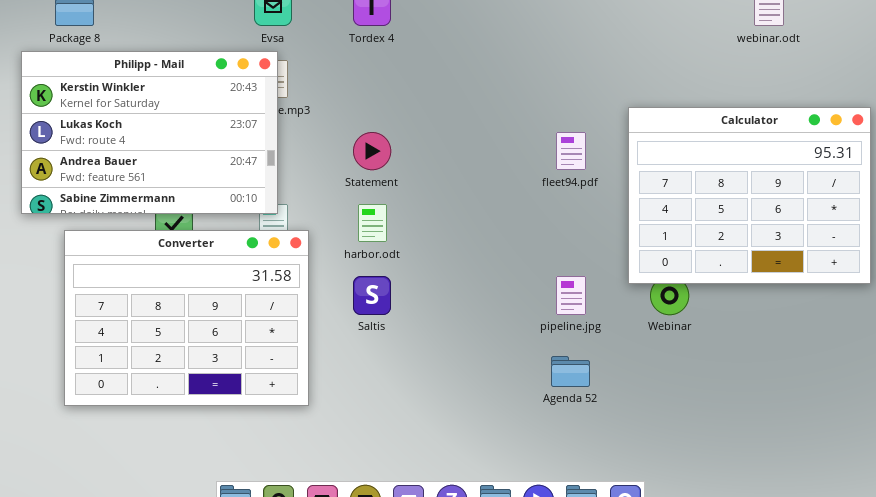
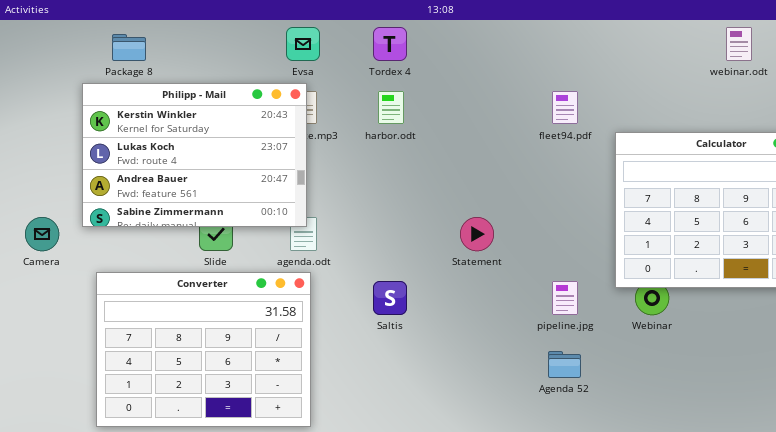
Statement: [353,132,391,170] -> [460,217,494,251], moved
fleet94.pdf: [556,132,586,170] -> [552,91,578,124], moved
harbor.odt: [358,204,387,242] -> [378,91,404,124], moved
Converter: [64,230,309,406] -> [96,272,311,427], moved

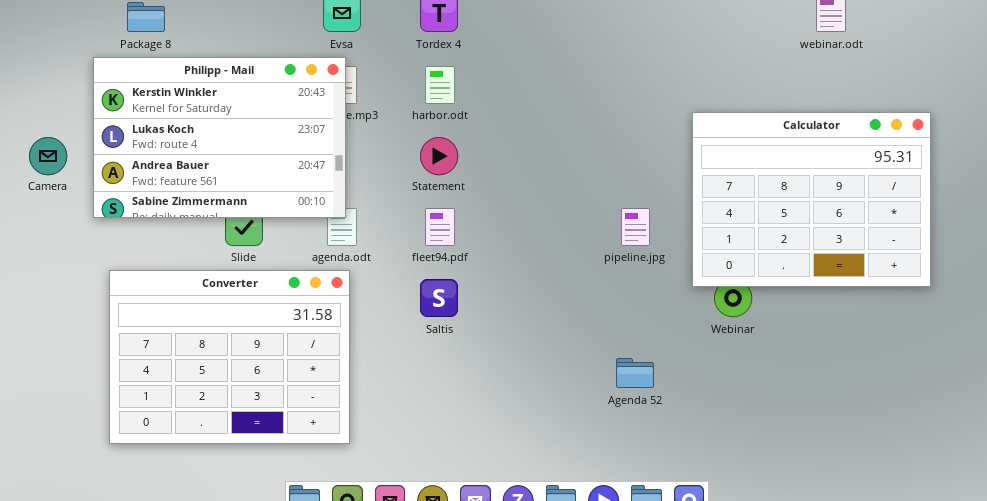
fleet94.pdf: [552,91,578,124] -> [425,208,455,246], moved
Camera: [25,217,59,251] -> [29,137,67,175], moved
Statement: [460,217,494,251] -> [420,137,458,175], moved
pipeline.jpg: [552,281,578,315] -> [621,208,650,246], moved

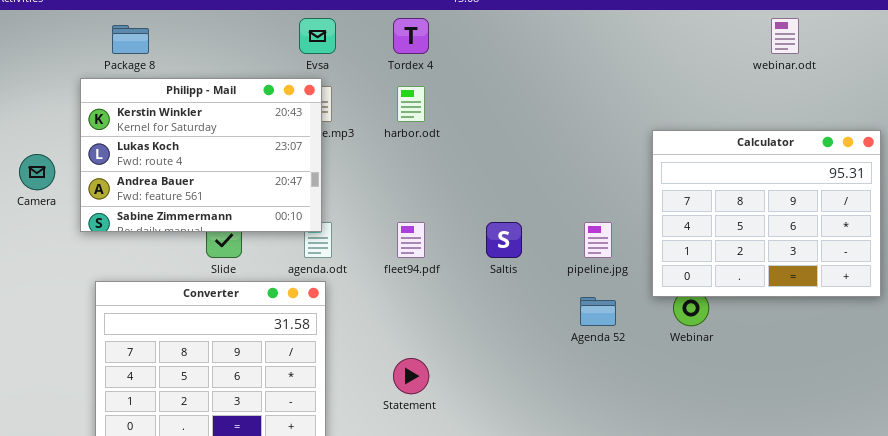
Statement: [420,137,458,175] -> [393,358,429,394], moved
Saltis: [420,279,458,317] -> [486,222,522,258], moved
Agenda 52: [616,358,654,388] -> [580,297,616,326], moved

